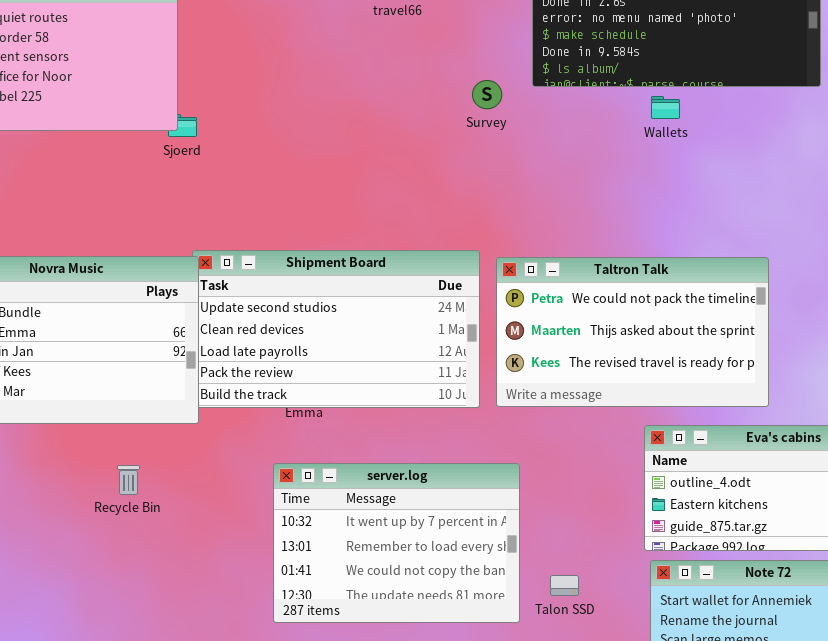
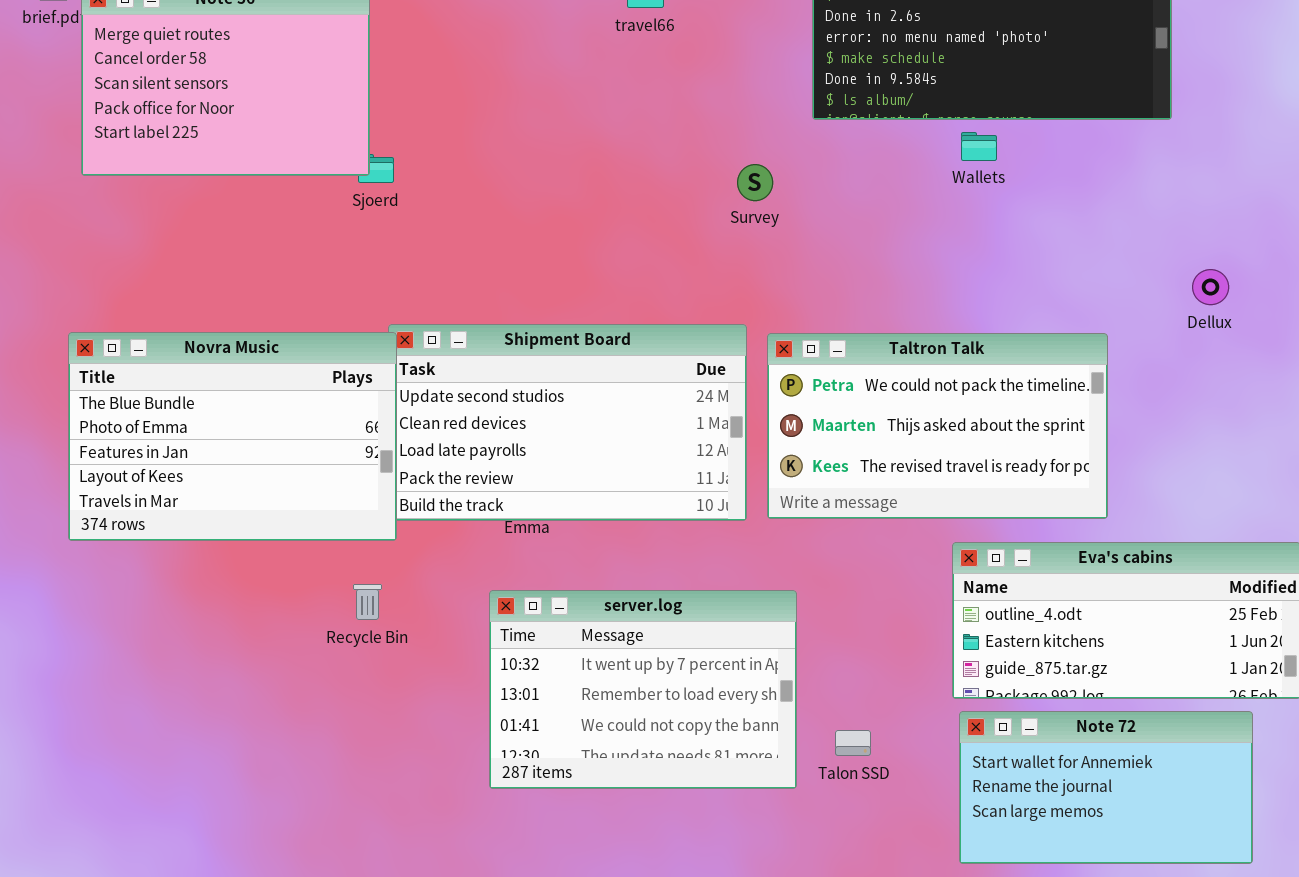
Survey: [472,80,502,109] -> [737,164,773,201], moved
Recycle Bin: [117,465,140,495] -> [353,584,382,620], moved

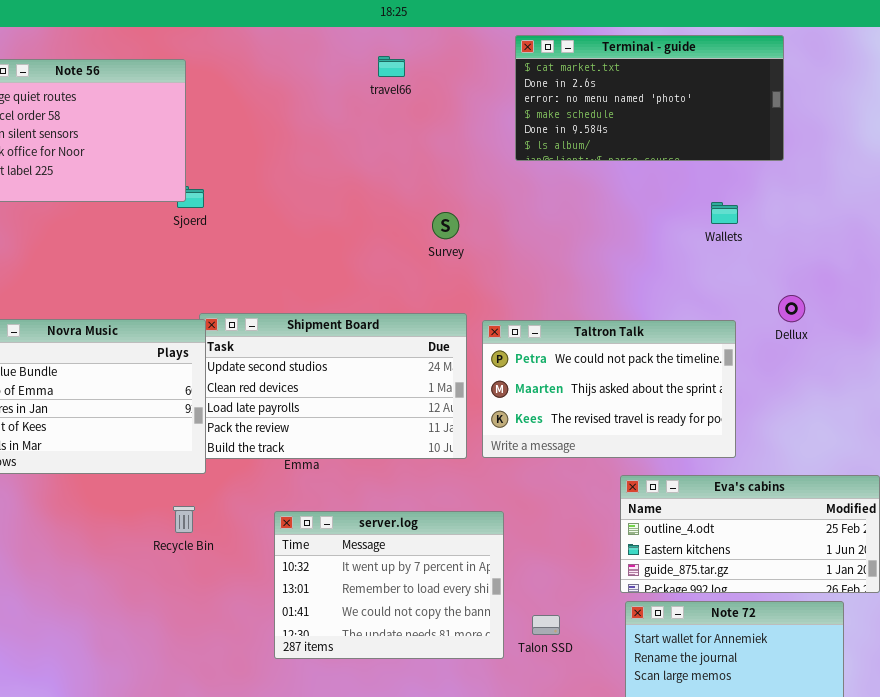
Wallets: [961,132,997,161] -> [711,202,738,224], moved
Survey: [737,164,773,201] -> [432,212,459,239], moved
Dellux: [1192,269,1229,305] -> [778,295,805,322], moved

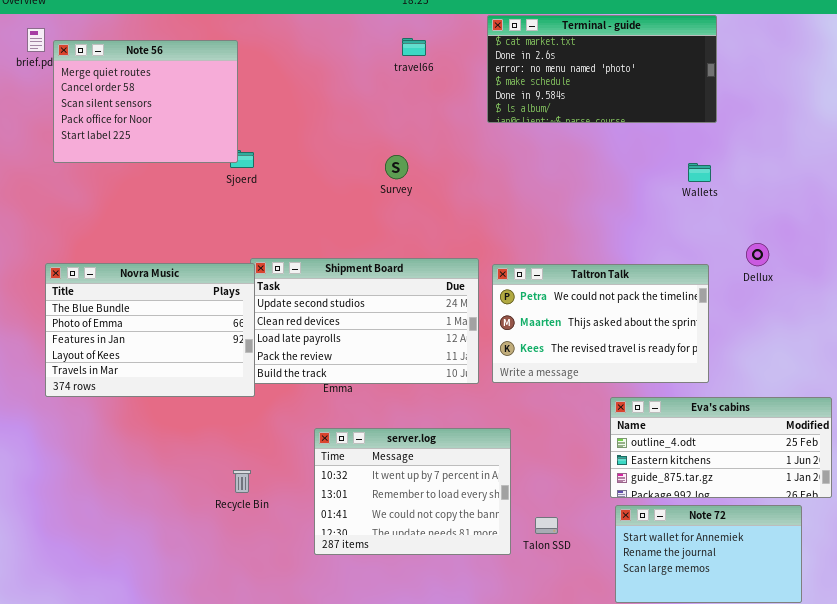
Terminal - guide: [515,35,784,161] -> [487,15,717,123], moved
Survey: [432,212,459,239] -> [385,155,408,179], moved
Recycle Bin: [173,506,195,533] -> [233,470,251,493], moved

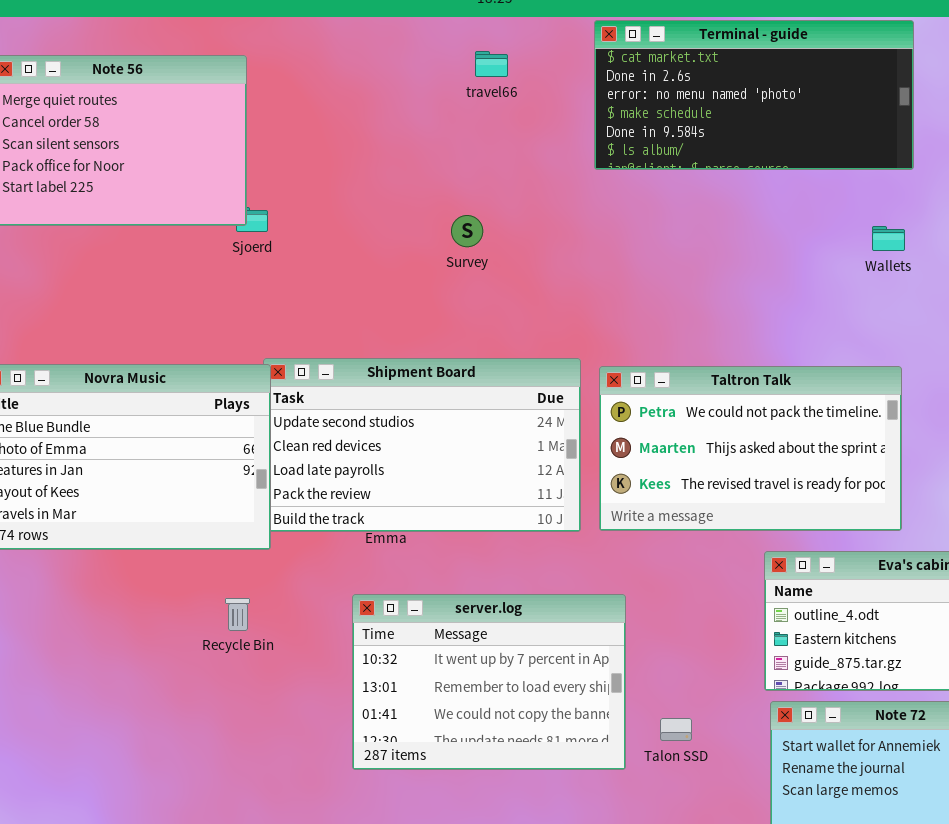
Recycle Bin: [233,470,251,493] -> [225,598,250,631], moved

